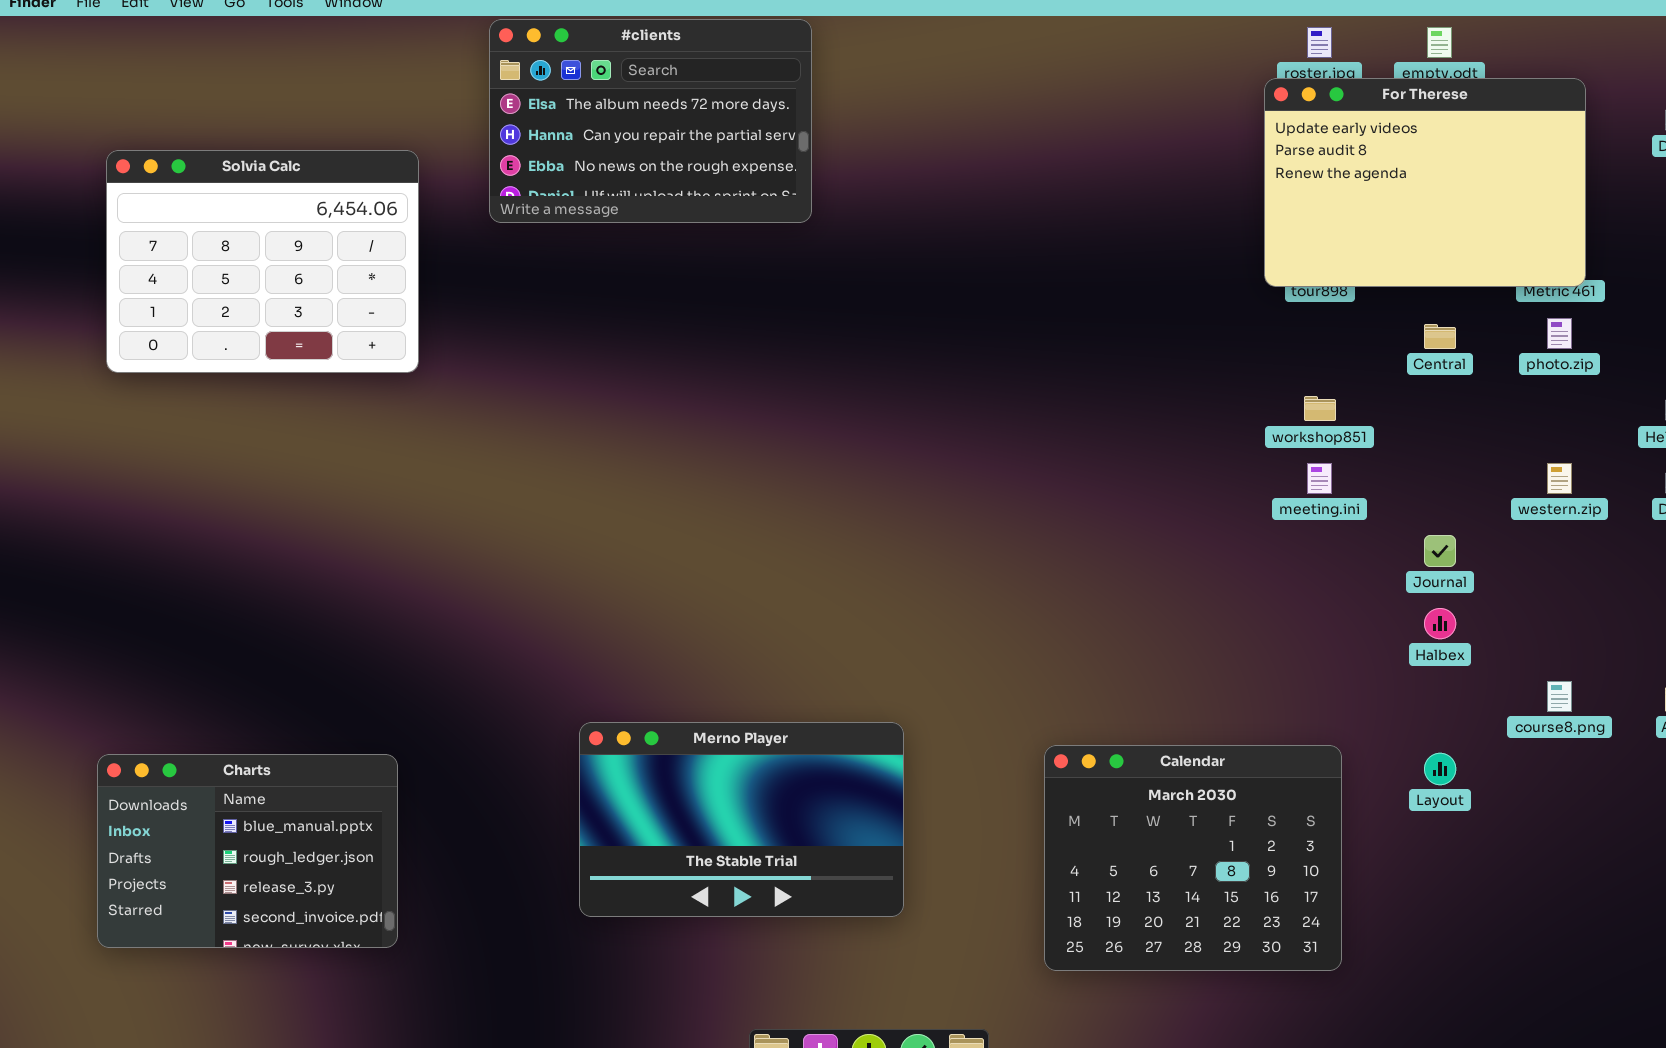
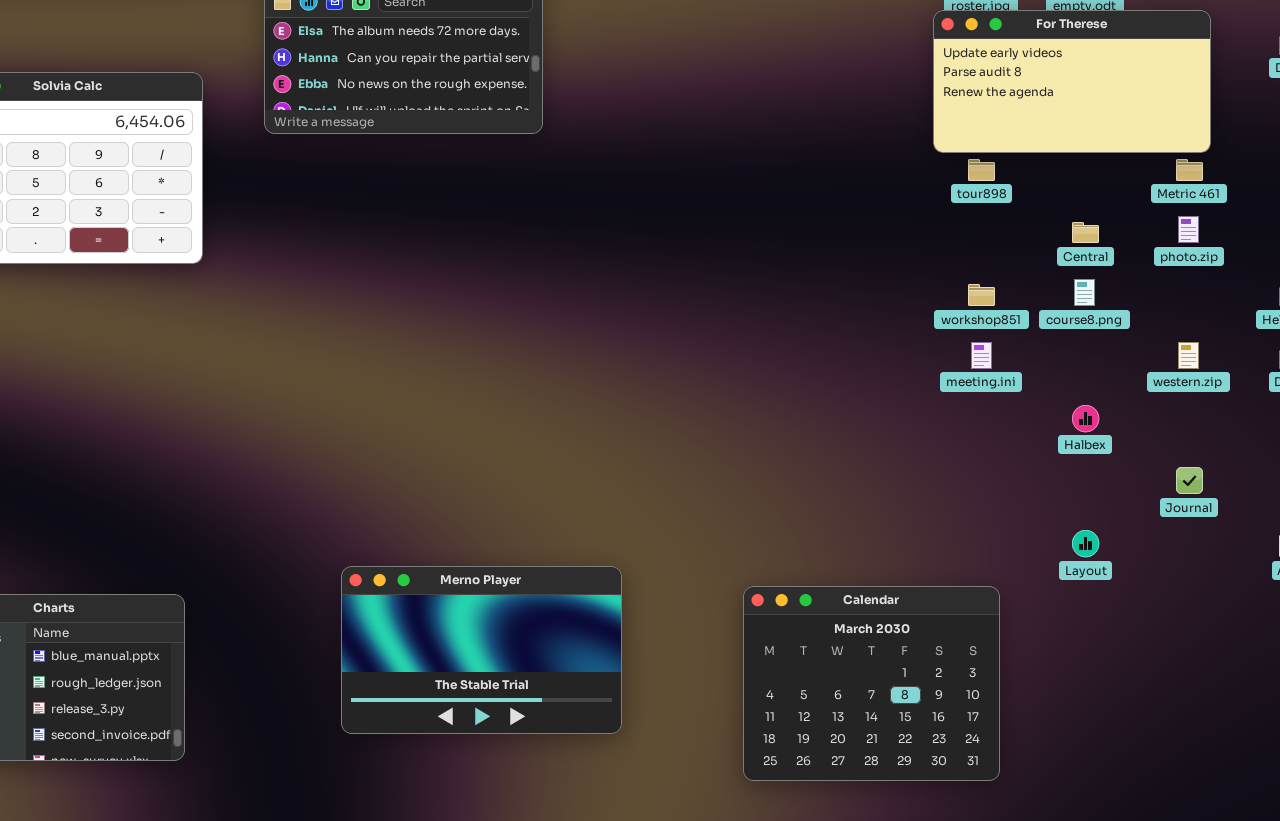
For Therese: [1264,78,1586,287] -> [933,10,1211,153], resized
Journal: [1424,535,1456,567] -> [1176,467,1203,494], moved
Halbex: [1424,608,1456,639] -> [1072,405,1099,432], moved
course8.png: [1547,681,1572,712] -> [1074,279,1095,306], moved
Layout: [1424,753,1456,785] -> [1072,530,1099,557], moved

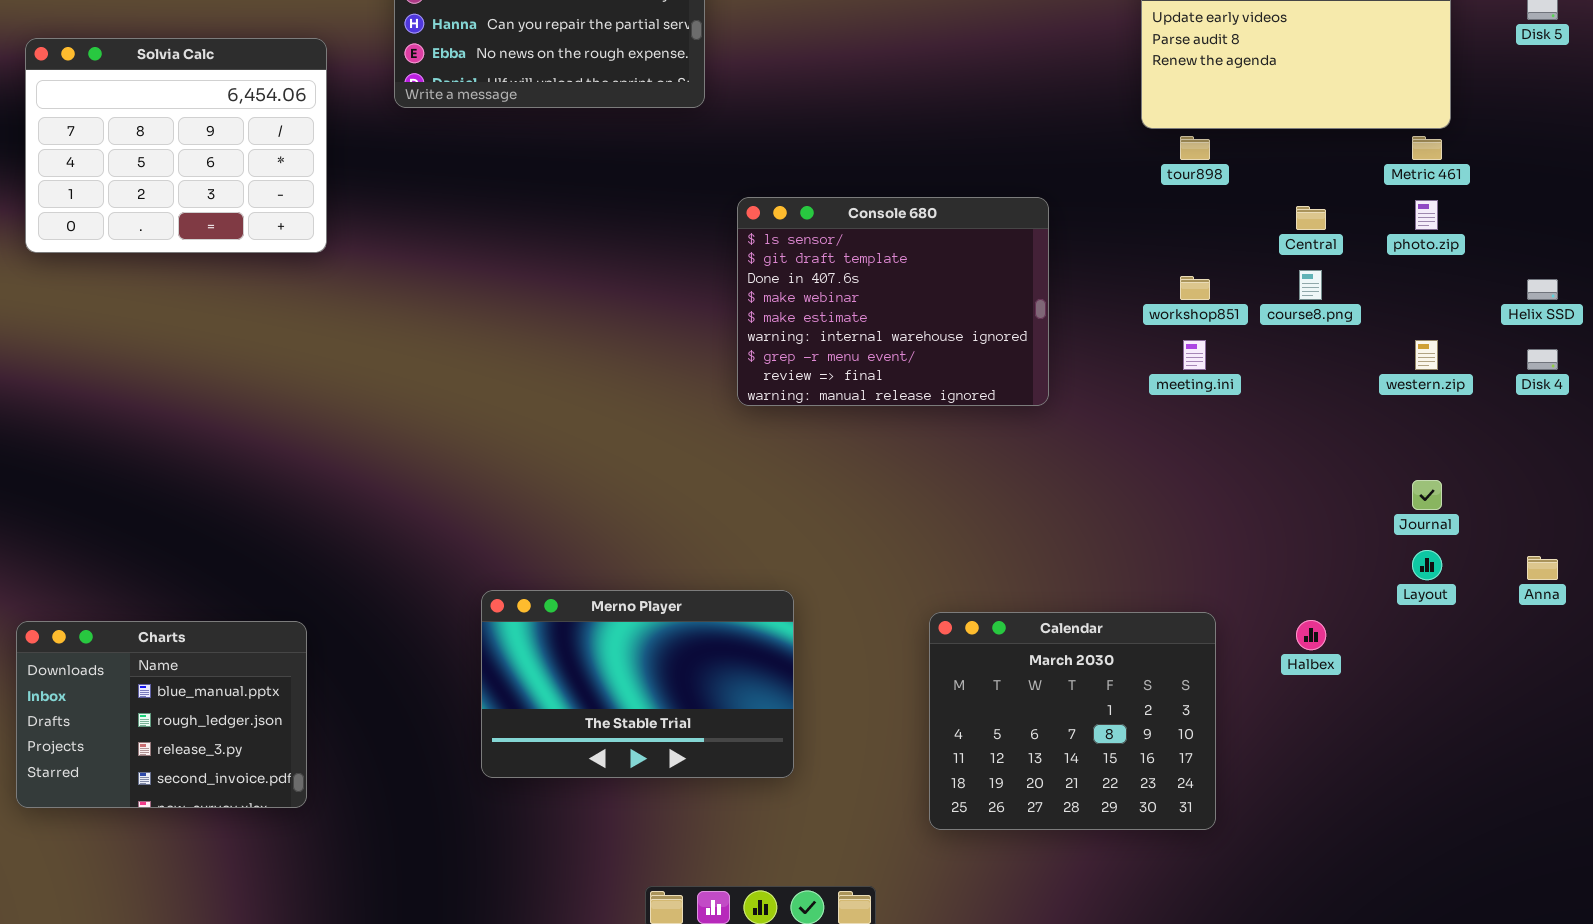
Console 680: none -> [737,197,1049,406], opened
Halbex: [1072,405,1099,432] -> [1296,620,1326,650], moved
Layout: [1072,530,1099,557] -> [1412,550,1442,580], moved

